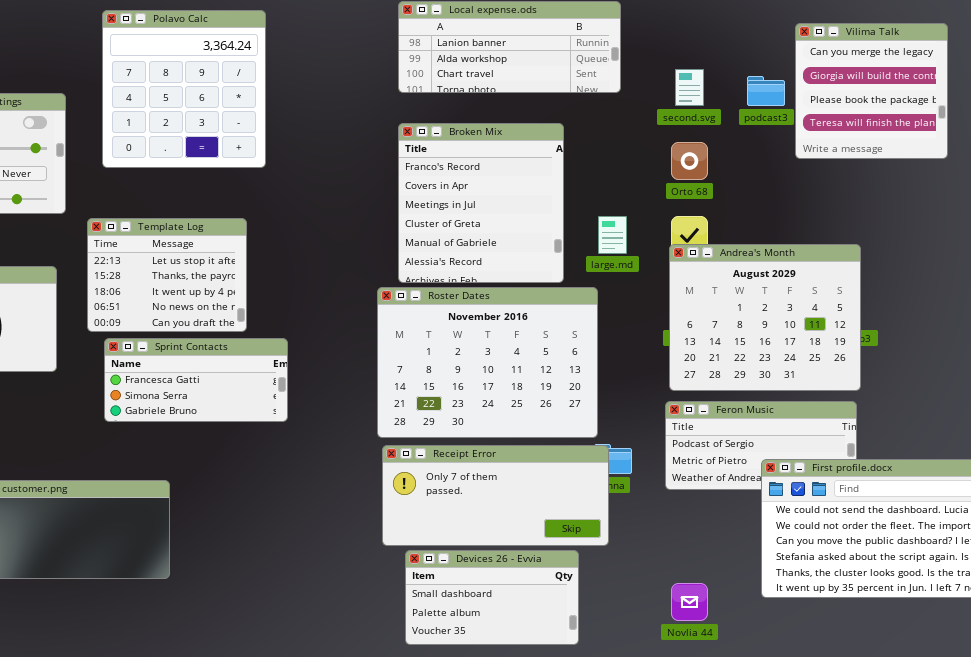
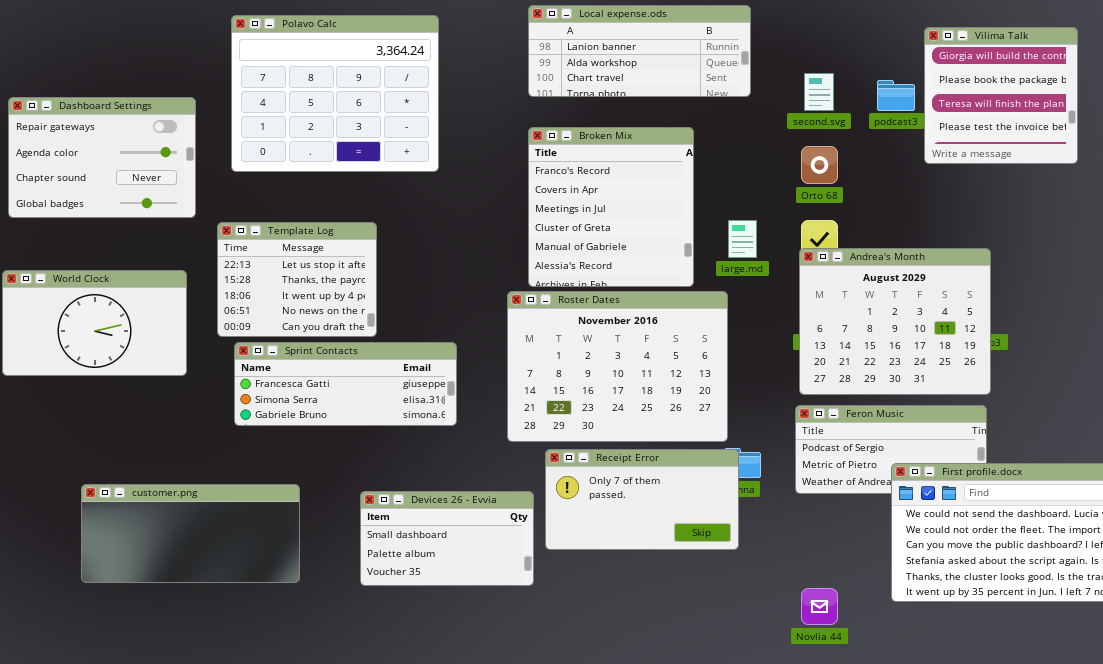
Polavo Calc: [102,10,266,168] -> [231,15,439,172], resized
Vilima Talk: [795,23,948,159] -> [924,27,1078,164], scrolled down 1 row
Sprint Contacts: [104,338,288,422] -> [234,342,457,426], resized
Receipt Error: [382,445,609,546] -> [545,449,739,550], resized
Devices 26 - Evvia: [405,550,579,645] -> [360,491,534,586], moved

